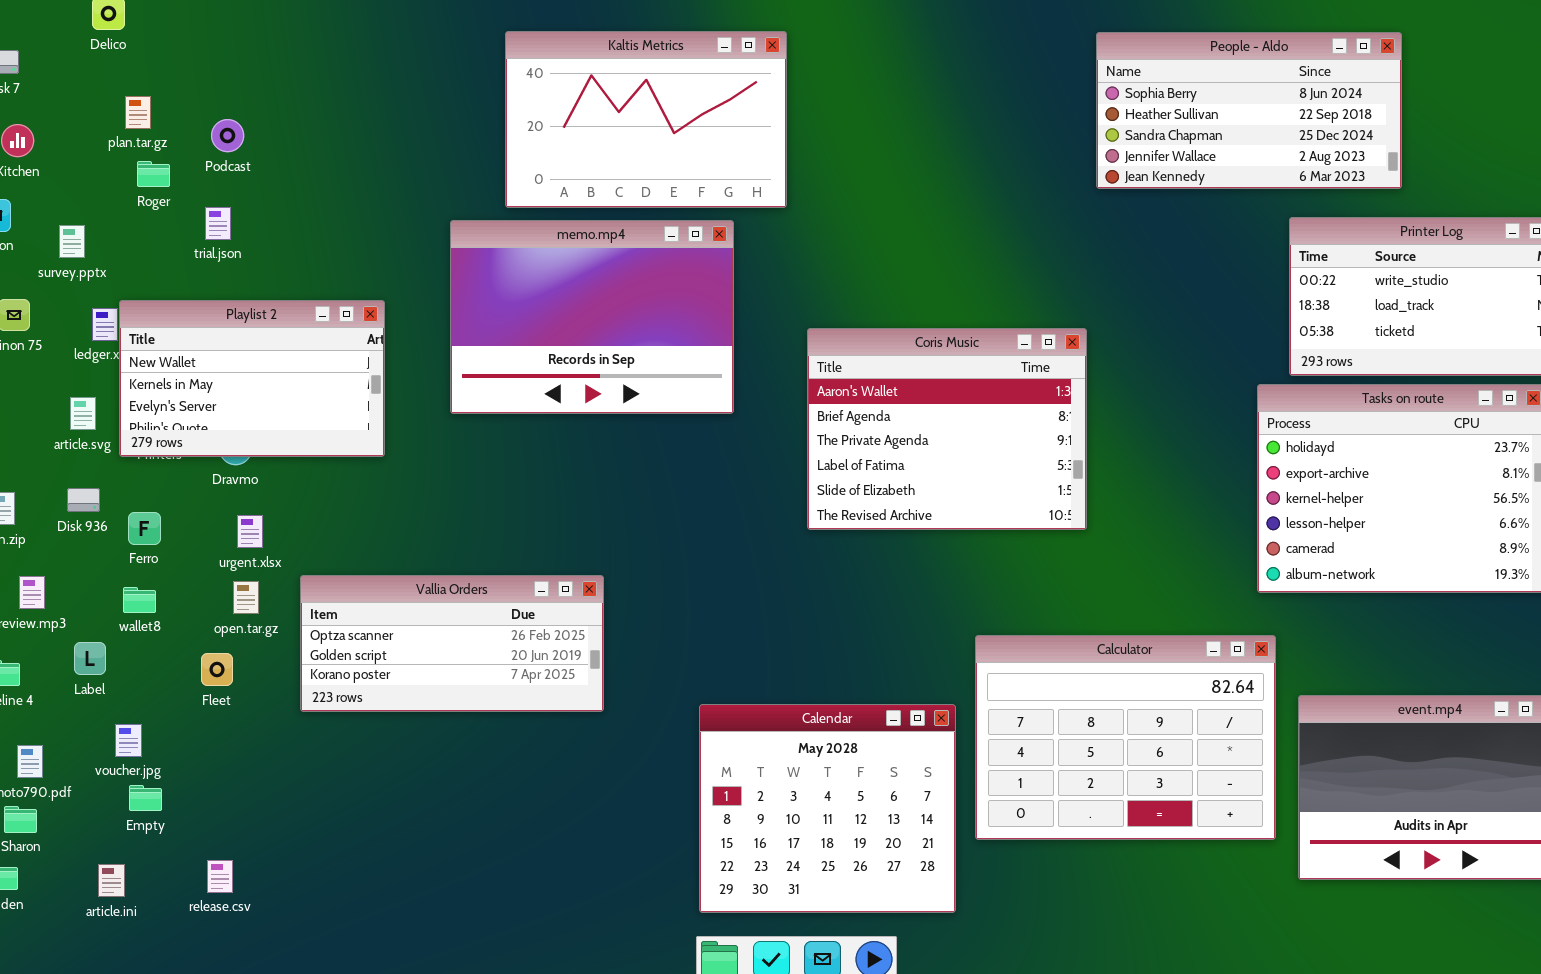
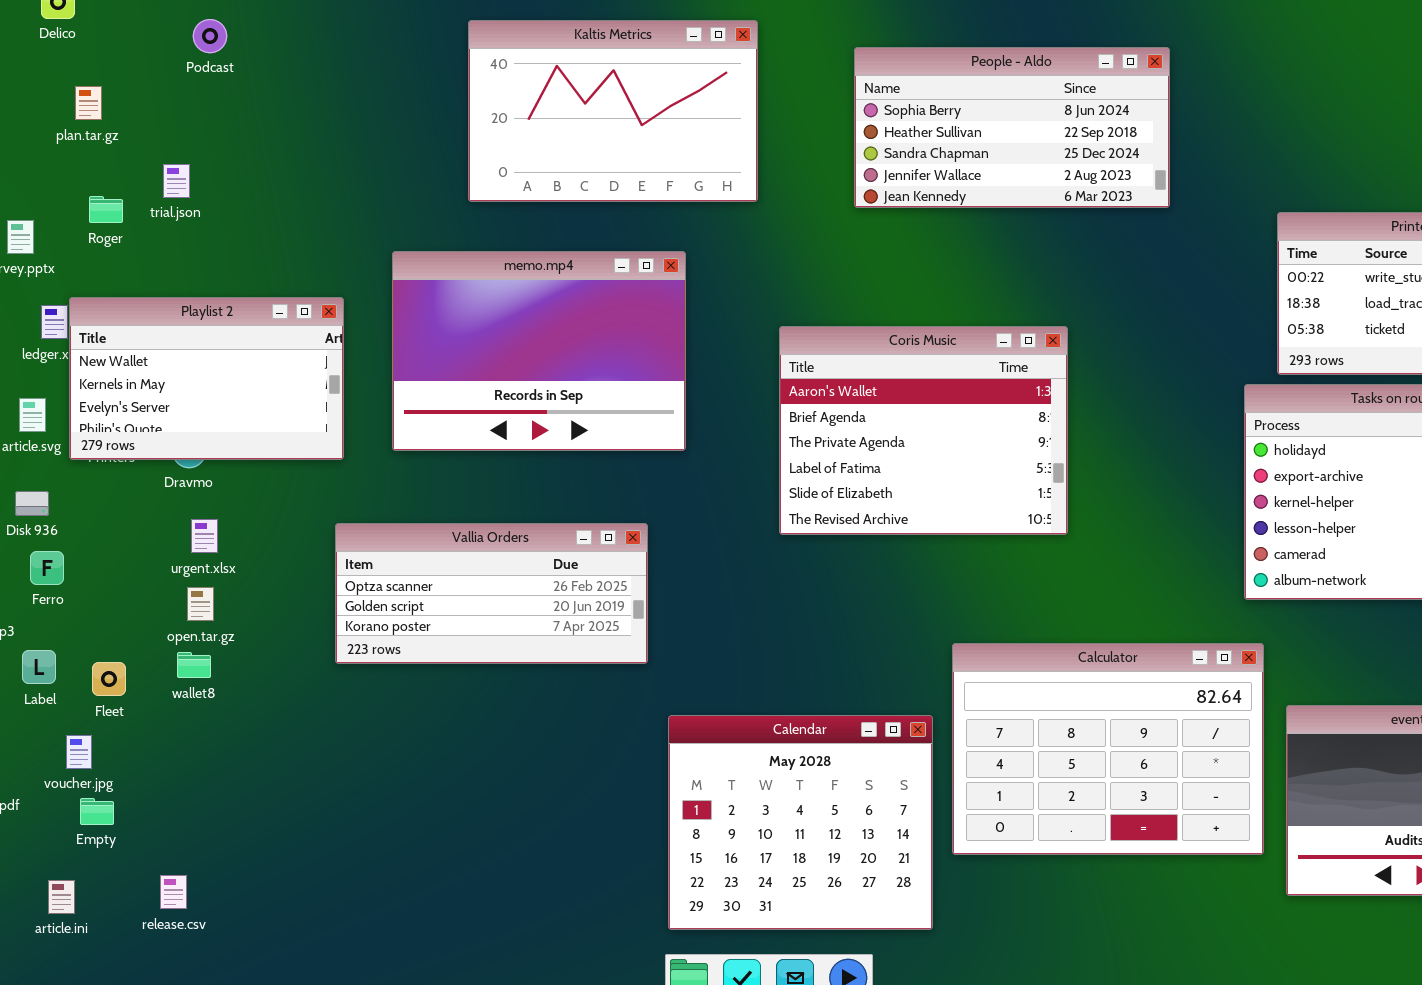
People - Aldo: [1096,32,1402,189] -> [854,47,1170,208], moved
Podcast: [211,119,244,152] -> [193,19,227,53], moved
Roger: [137,161,170,187] -> [89,196,123,223], moved
trial.json: [205,207,231,240] -> [163,164,190,198], moved
memo.mp4: [450,220,734,414] -> [392,251,686,451], moved
Ferro: [128,512,161,545] -> [30,551,64,585], moved
Vallia Orders: [300,575,604,712] -> [335,523,648,664], moved
wallet8: [123,587,156,613] -> [177,652,211,678], moved
Fleet: [201,653,233,686] -> [92,662,126,696], moved

